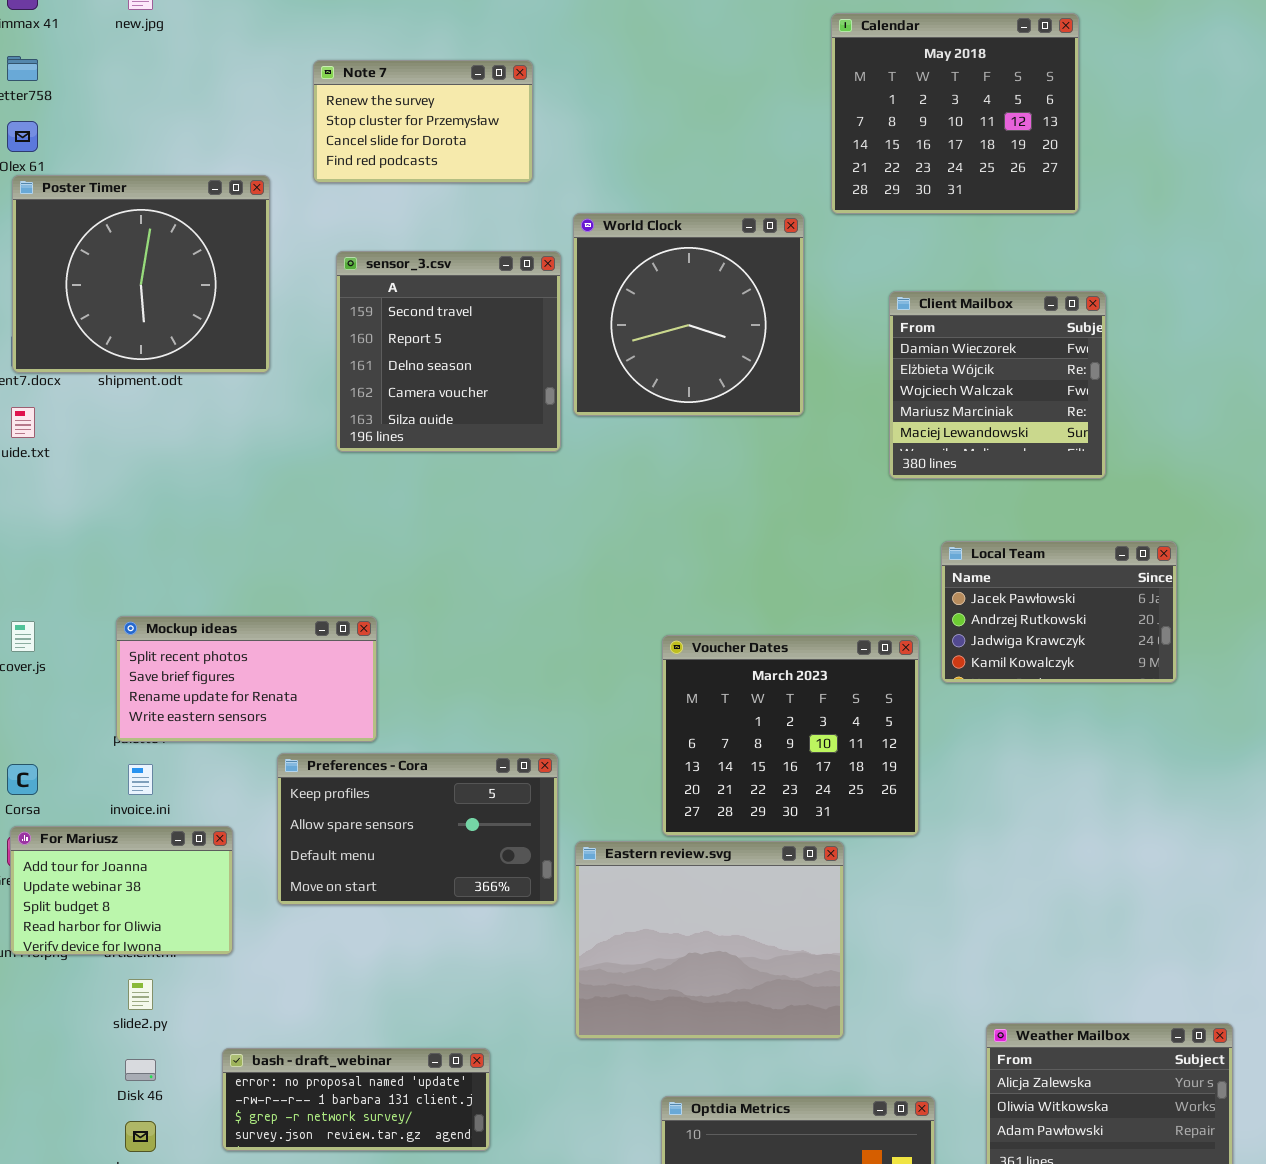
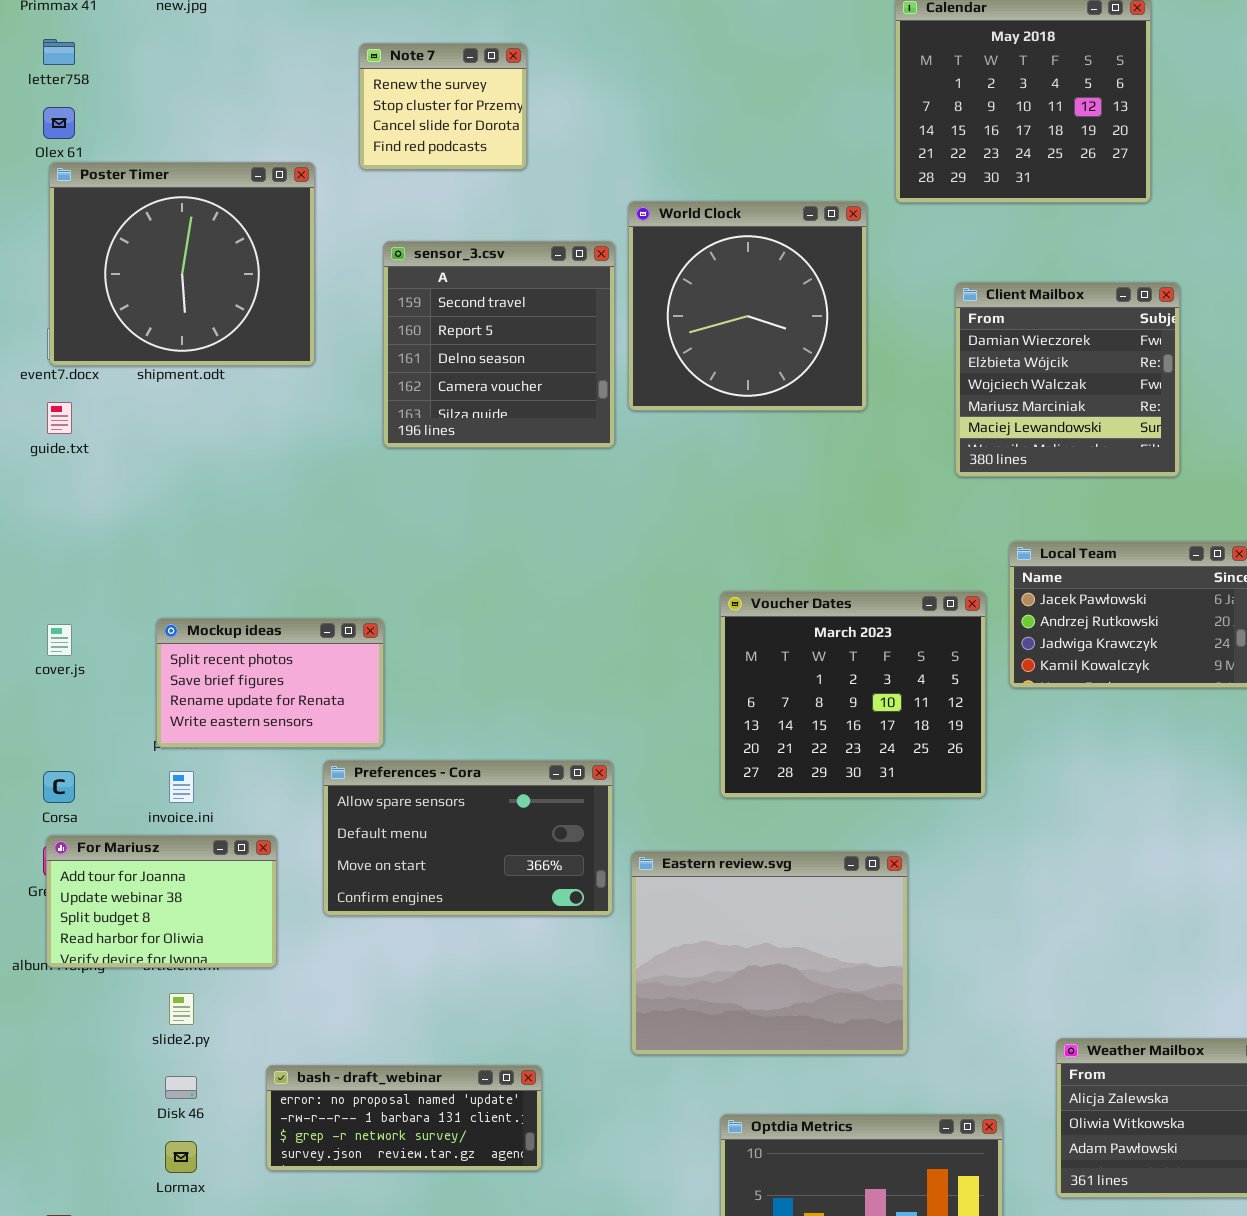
Note 7: [313,60,533,183] -> [359,43,527,170], resized
Mockup ideas: [116,616,377,742] -> [156,618,384,748], resized
Voucher Dates: [662,635,919,836] -> [720,591,986,798], moved
Preferences - Cora: [277,753,558,905] -> [323,760,613,916], scrolled down 1 row

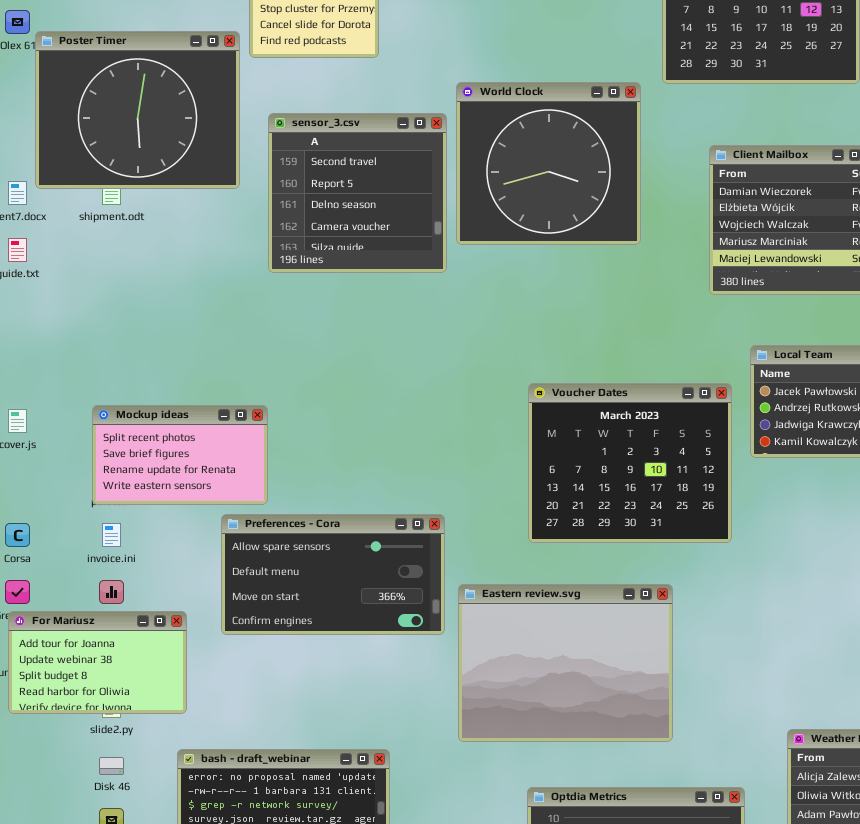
Poster Timer: [49,162,315,366] -> [35,31,240,189], moved
For Mariusz: [46,835,277,968] -> [8,611,187,714], moved

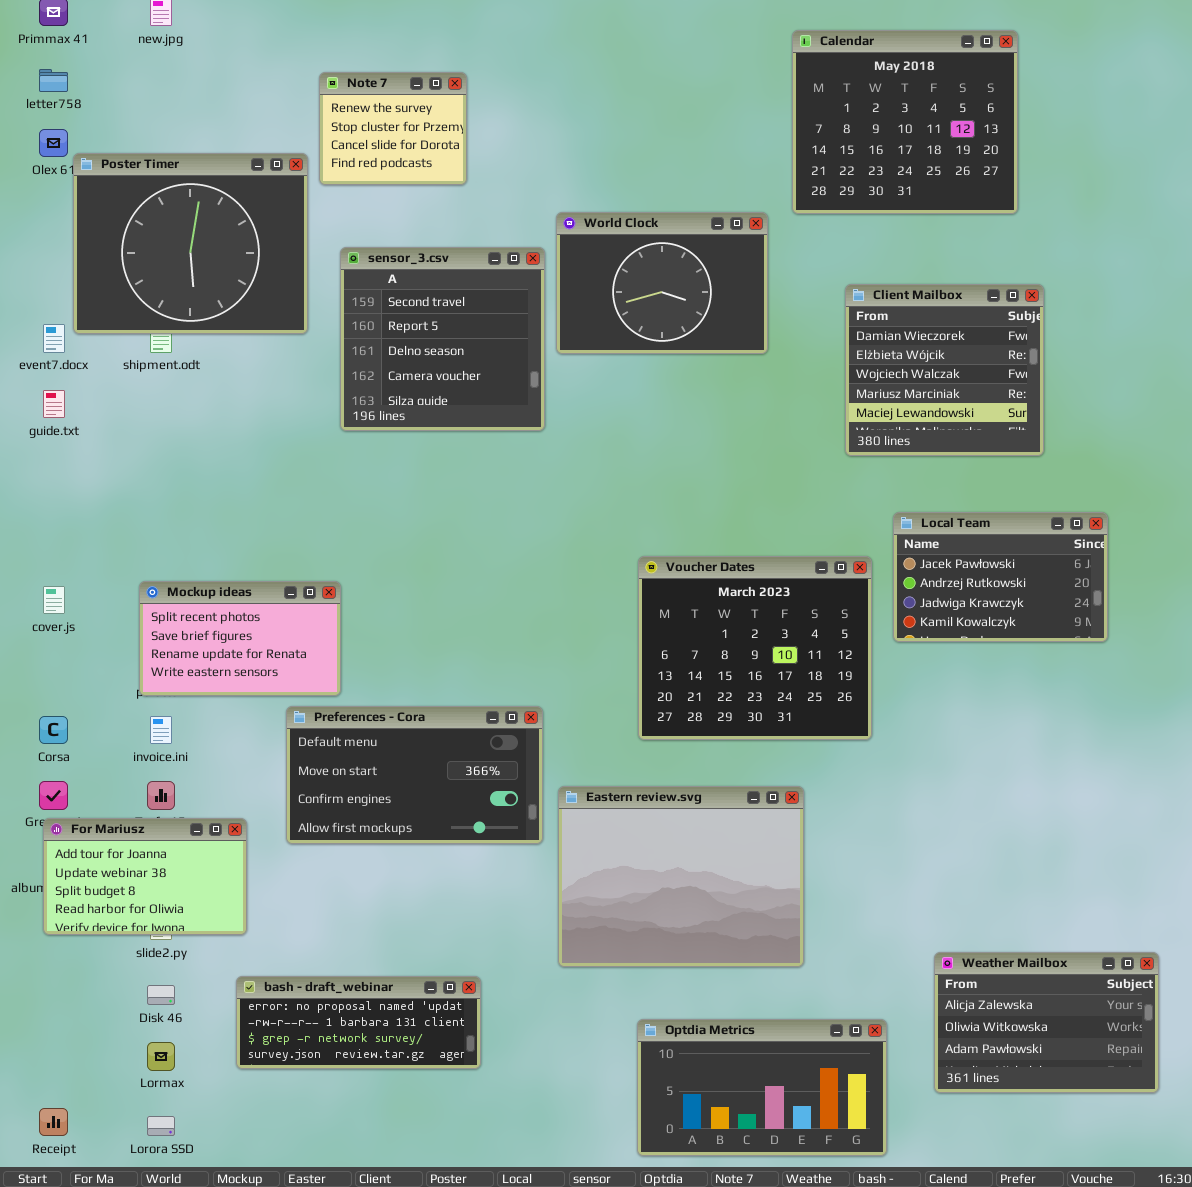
World Clock: [456,82,641,245] -> [556,212,768,354], resized
Preferences - Cora: [221,514,445,635] -> [286,706,543,844], scrolled down 1 row

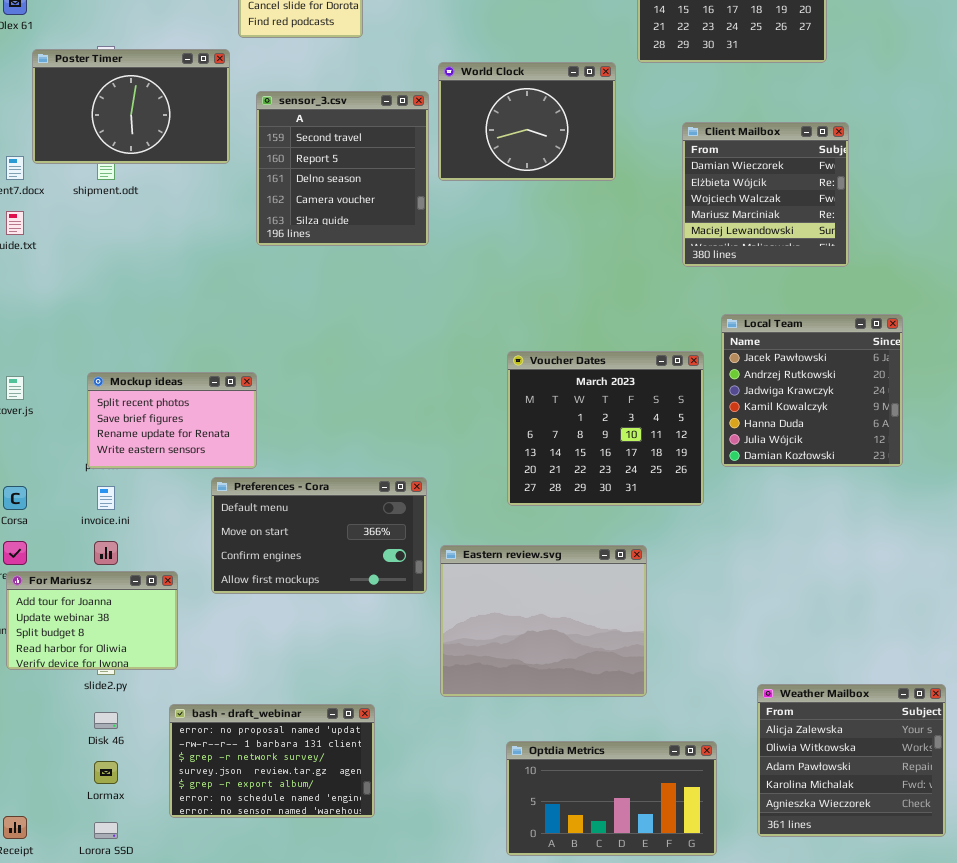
Poster Timer: [73,153,308,334] -> [32,49,230,164], resized
Local Team: [893,512,1108,642] -> [721,314,903,467], resized
Weather Mailbox: [934,952,1159,1093] -> [757,684,946,837], resized
bash - draft_webinar: [236,976,481,1069] -> [169,704,375,818], resized

